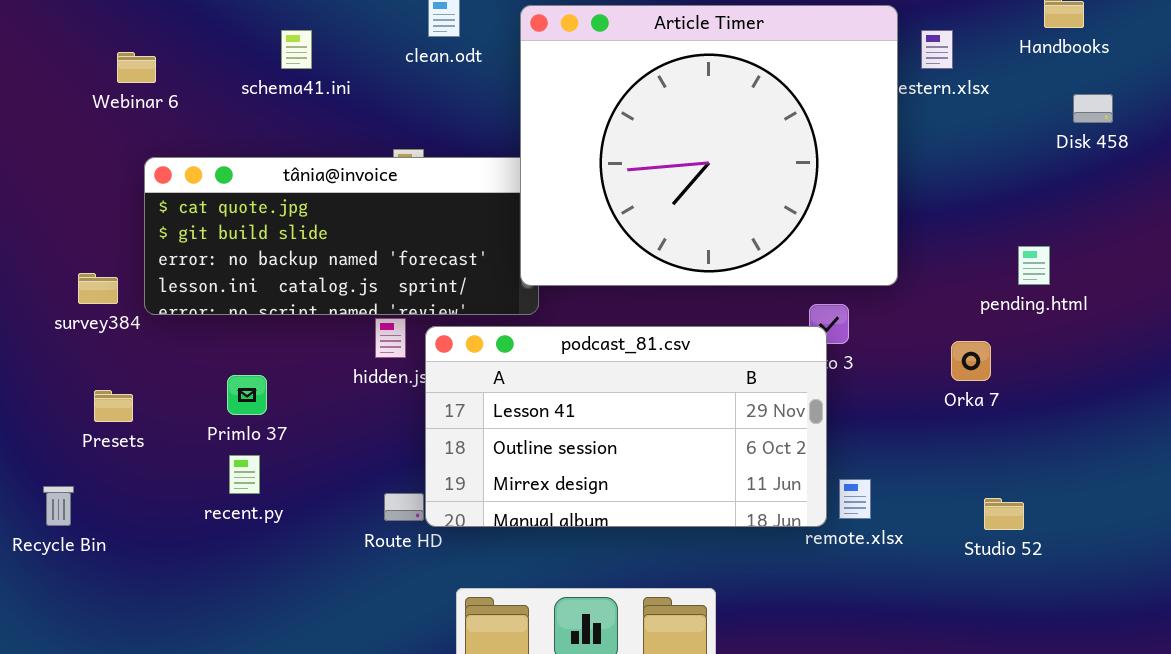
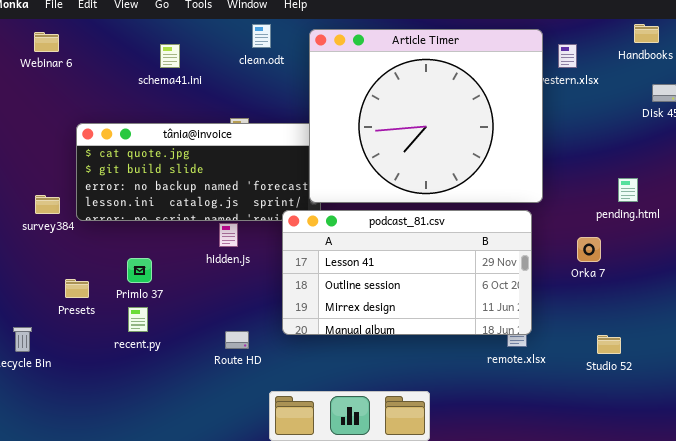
Webinar 6: [117,52,156,83] -> [34,32,59,52], moved
podcast_81.csv: [425,326,827,527] -> [282,210,532,335], moved
Presets: [94,390,133,422] -> [65,279,89,298], moved

